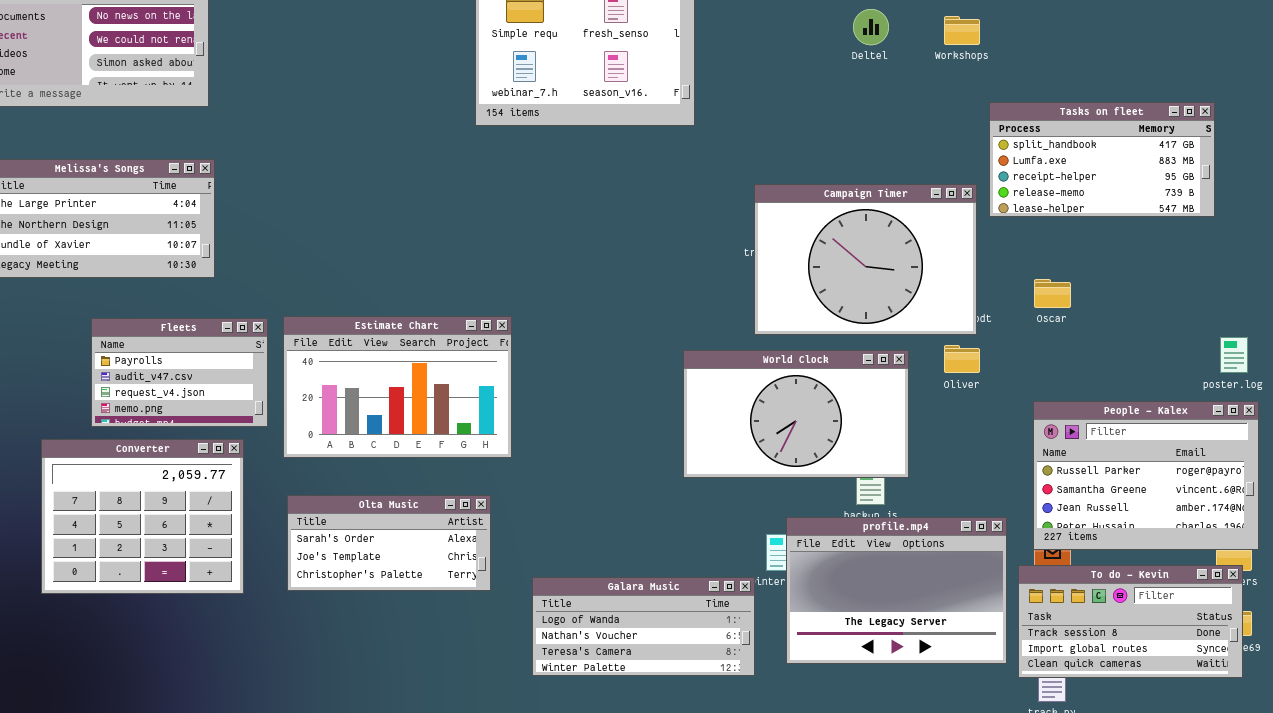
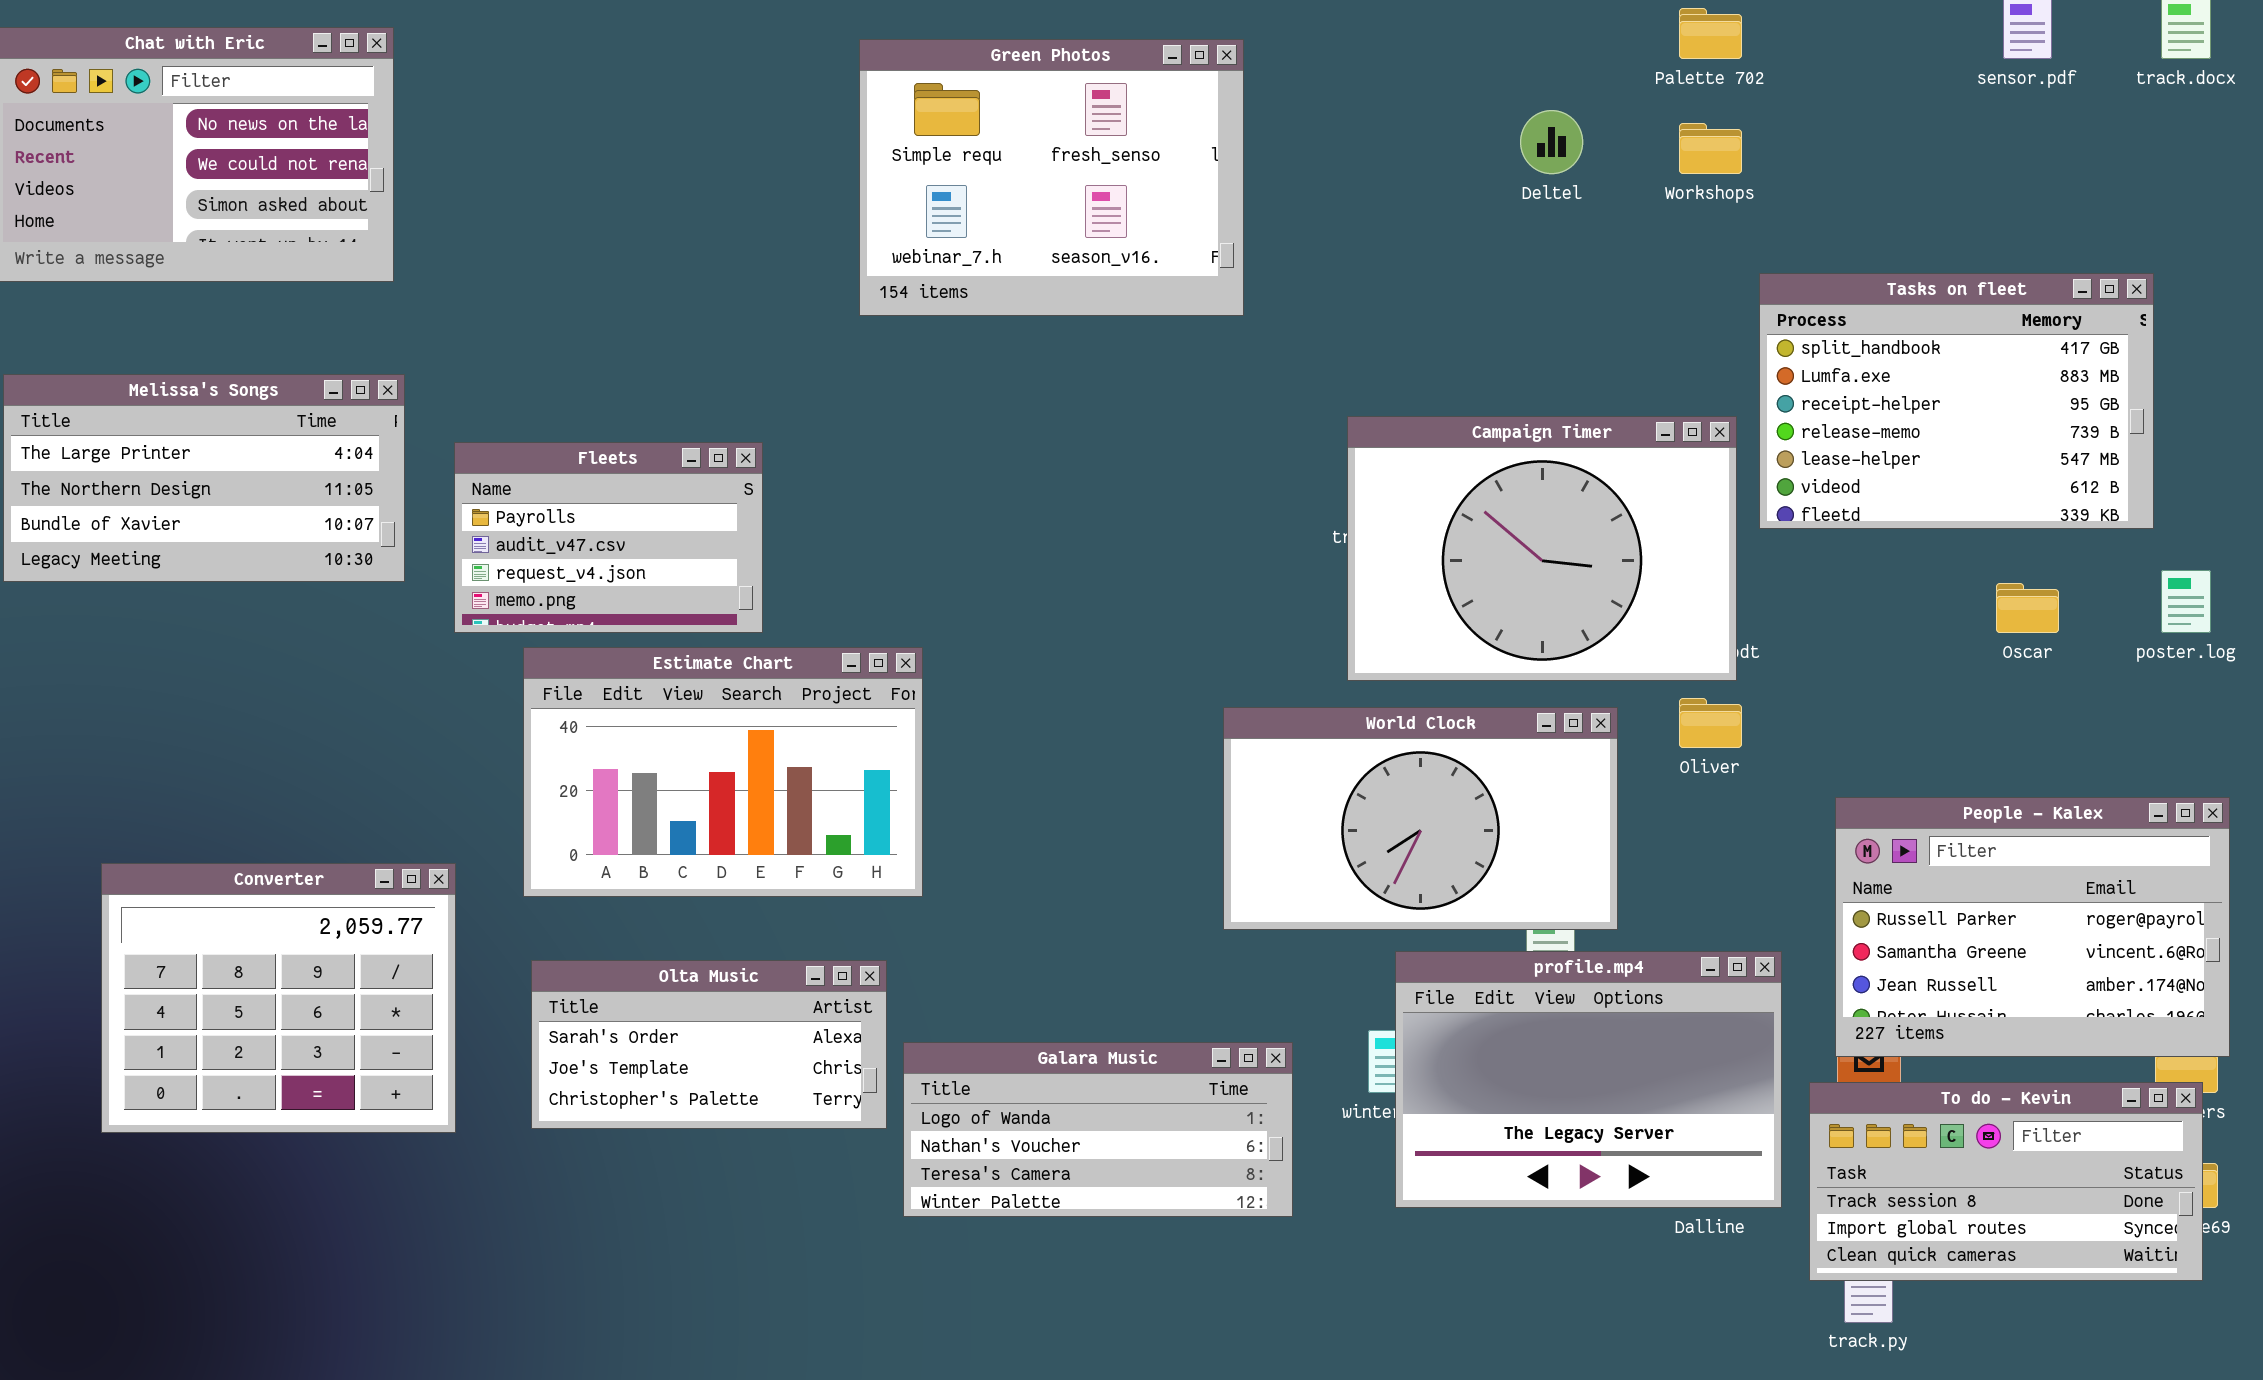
Tasks on fleet: [989,102,1215,217] -> [1759,273,2154,529], resized
Oscar: [1034,279,1071,308] -> [1996,583,2059,633], moved
Fleets: [91,318,268,427] -> [454,442,763,633], moved
poster.log: [1220,337,1248,373] -> [2161,570,2211,633], moved
profile.mp4: [786,517,1007,664] -> [1395,951,1782,1208], moved
Galara Music: [532,577,755,676] -> [903,1042,1293,1217], moved

